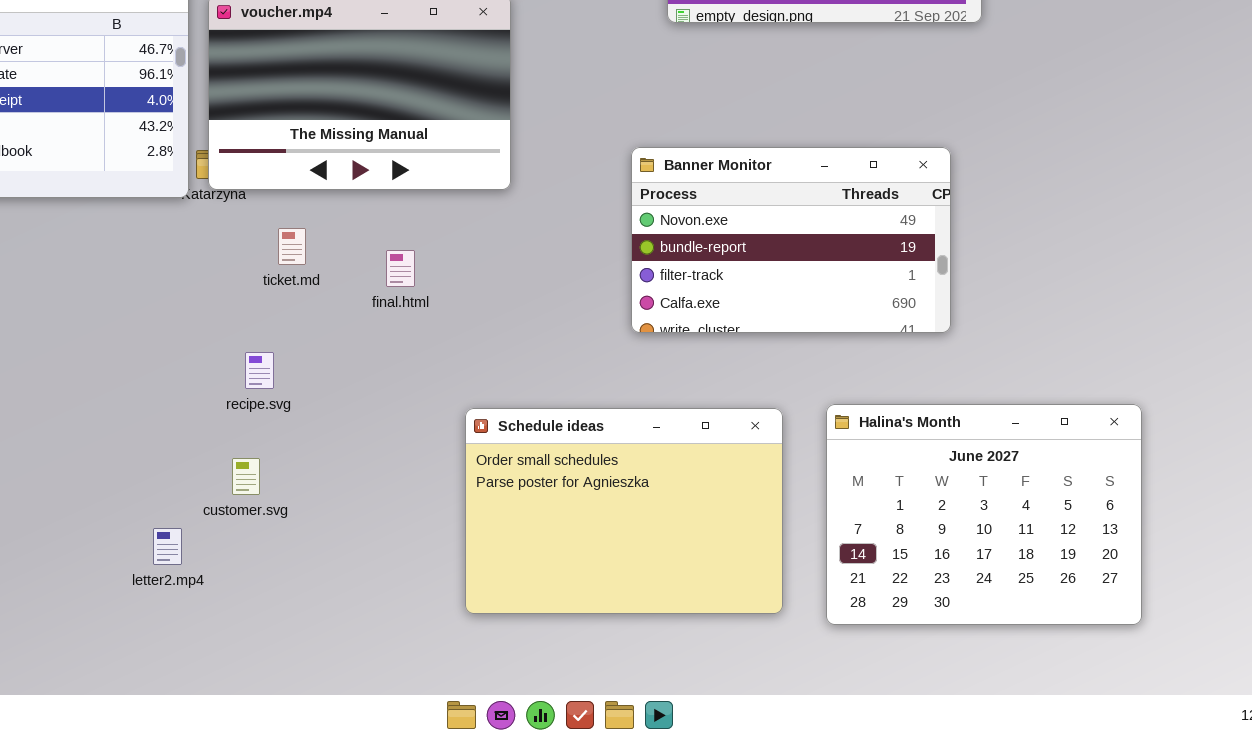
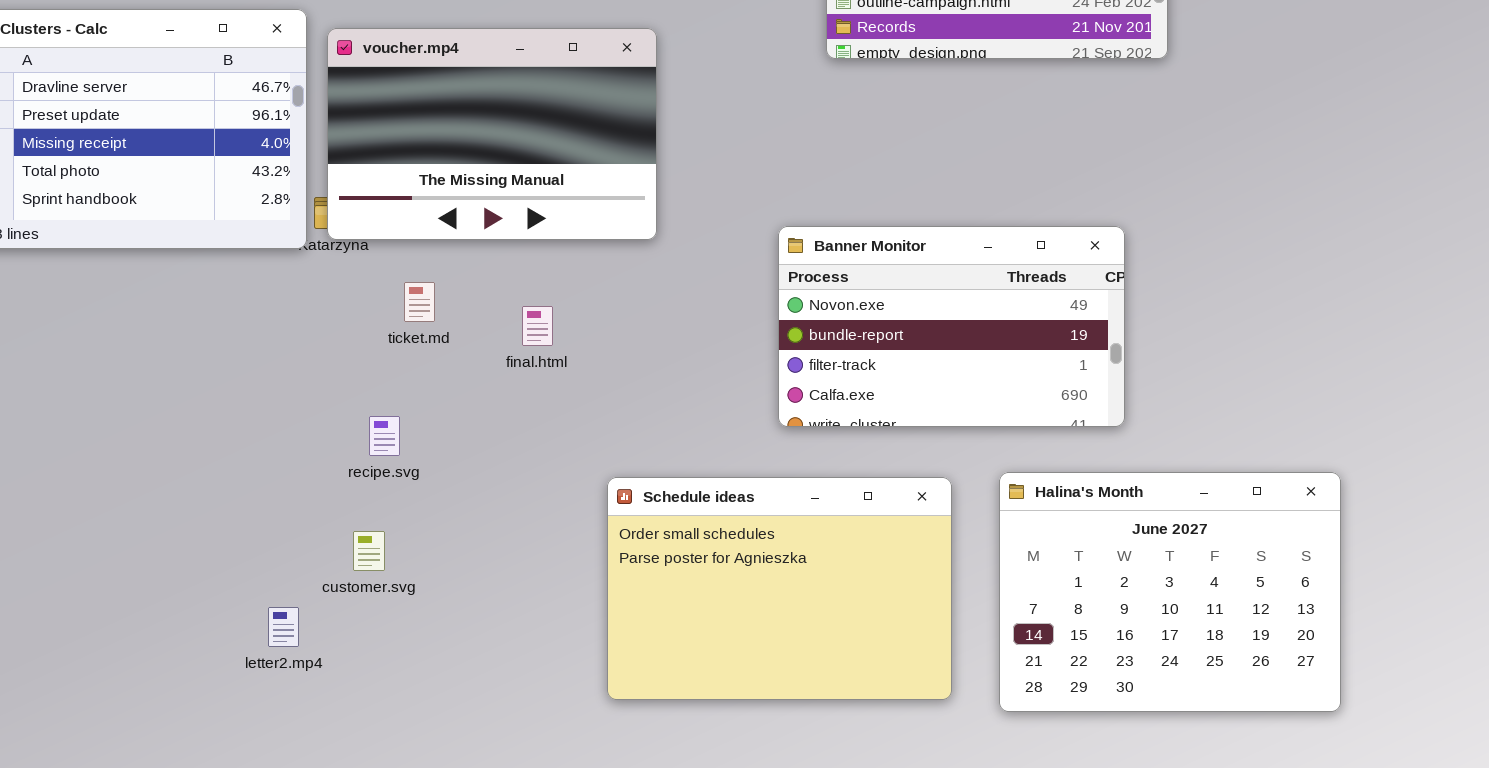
Banner Monitor: [631,147,951,333] -> [778,226,1125,427], moved

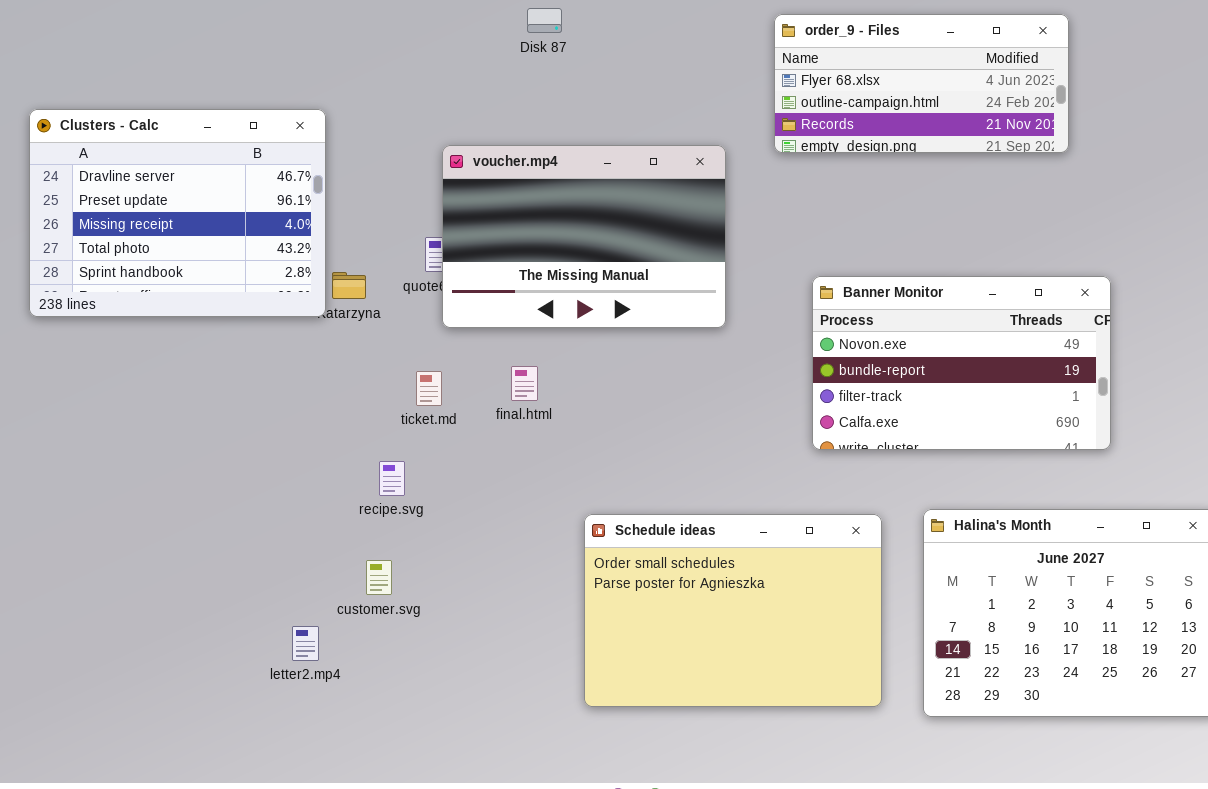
voucher.mp4: [327,28,657,240] -> [442,145,726,328], moved
Banner Monitor: [778,226,1125,427] -> [812,276,1111,450], moved
ticket.md: [404,282,435,322] -> [416,371,442,406], moved

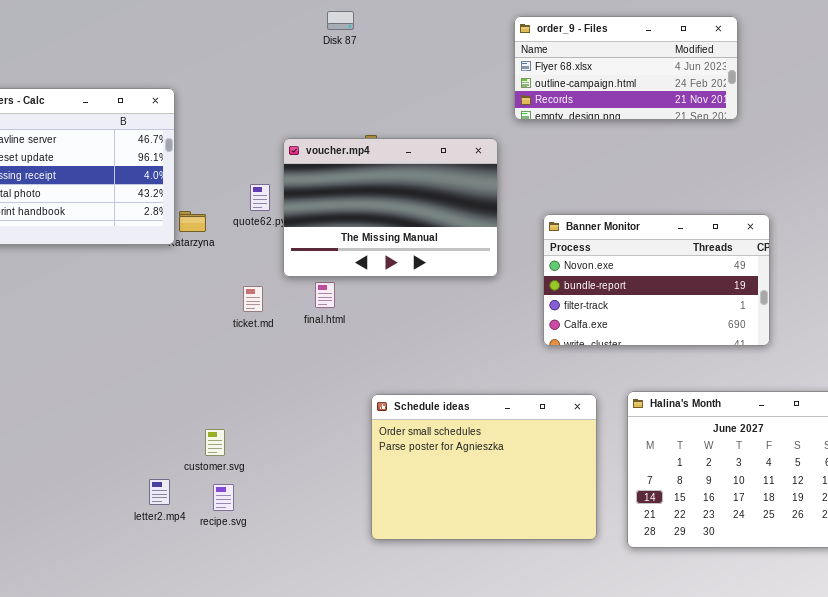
voucher.mp4: [442,145,726,328] -> [283,138,498,277], moved
recipe.svg: [379,461,405,496] -> [213,484,234,511], moved

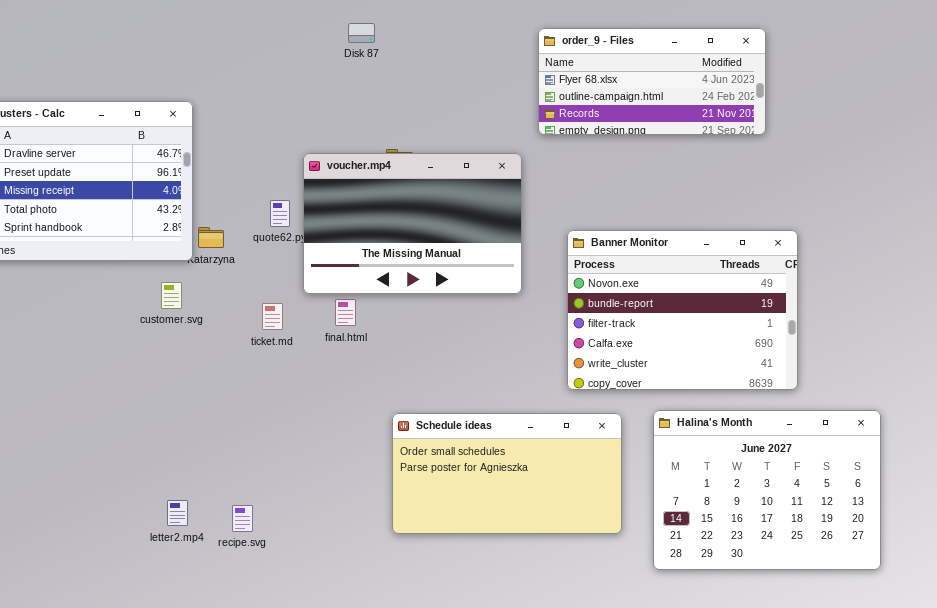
Banner Monitor: [543,214,770,346] -> [567,230,798,390], resized
Schedule ideas: [371,394,597,540] -> [392,413,622,534], resized
customer.svg: [205,429,225,456] -> [161,282,182,309], moved

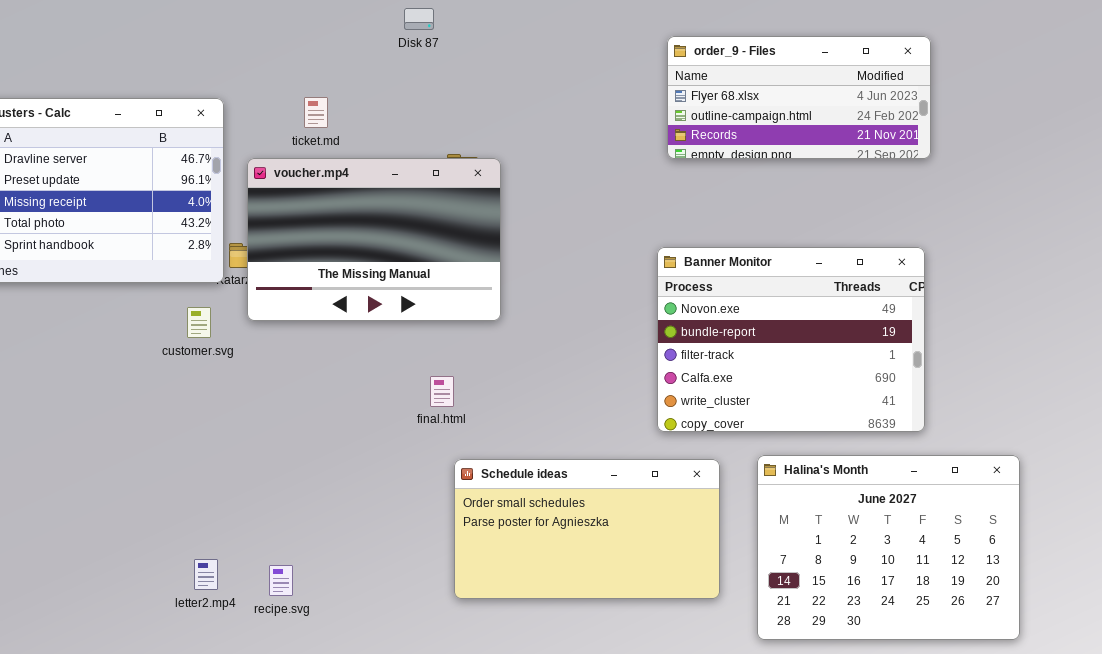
order_9 - Files: [538,28,766,135] -> [667,36,931,159], moved
voucher.mp4: [303,153,522,294] -> [247,158,501,321], moved
final.html: [335,299,356,326] -> [430,376,454,407], moved
ticket.md: [262,303,283,330] -> [304,97,328,128], moved

